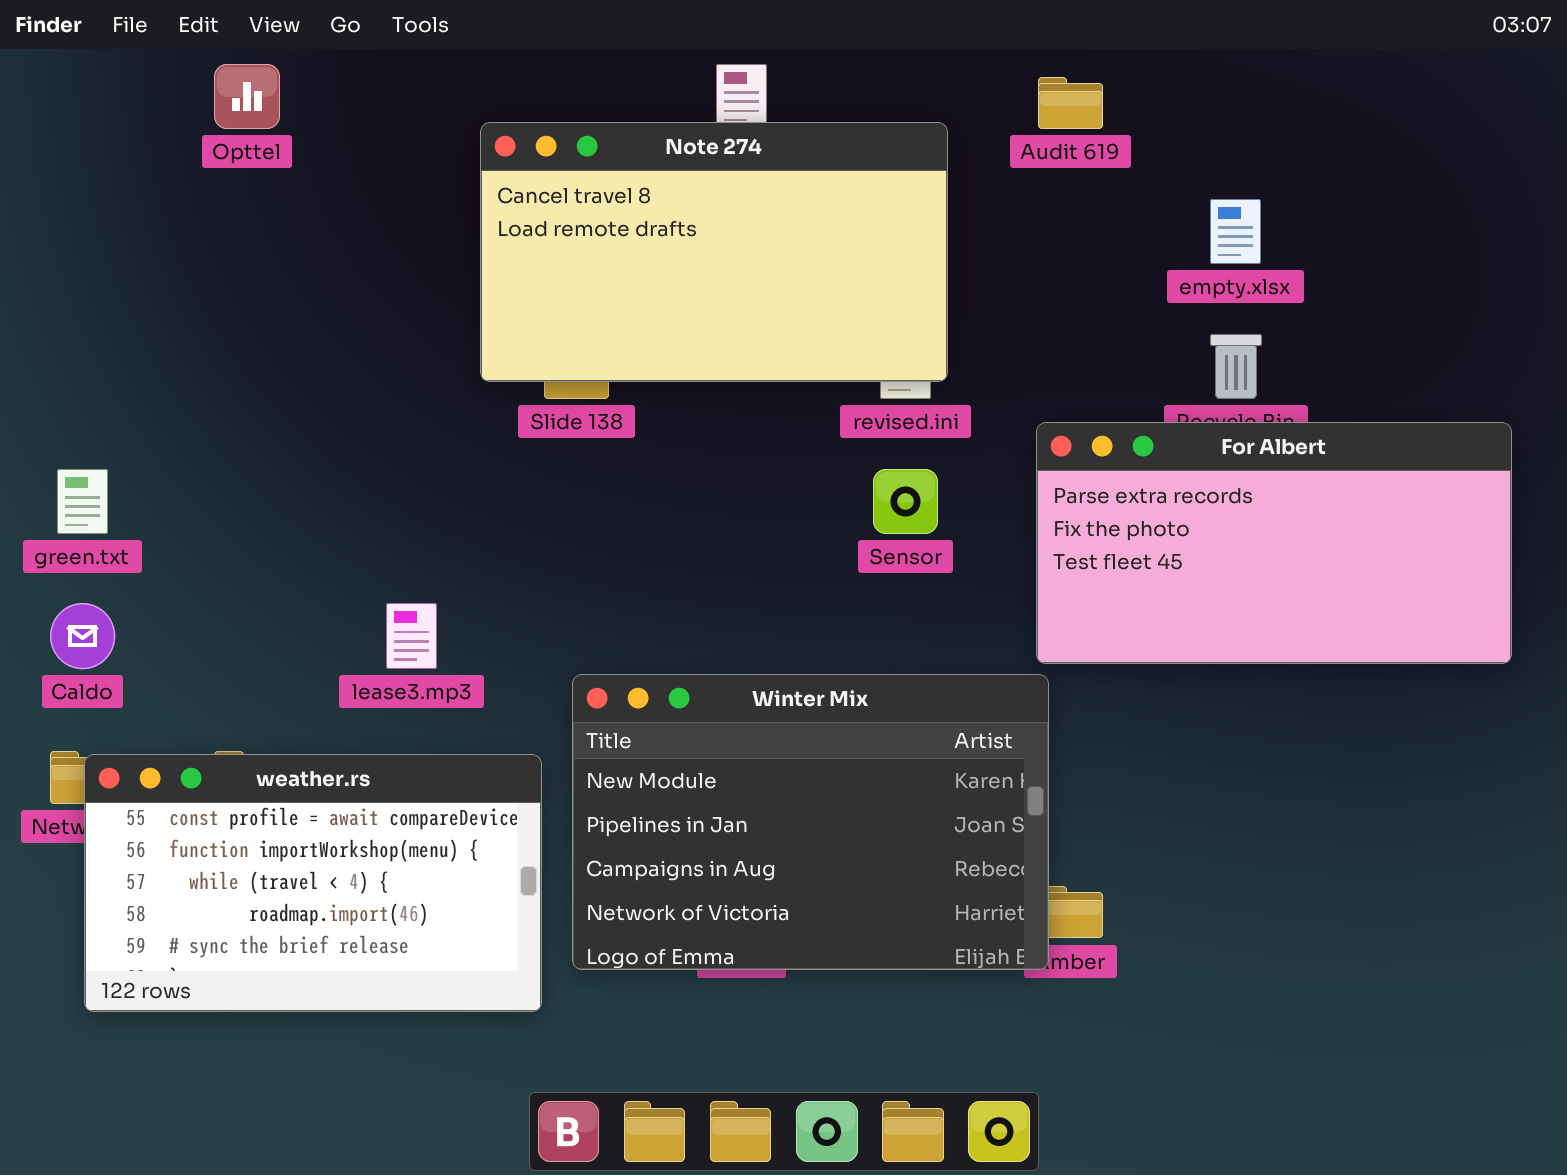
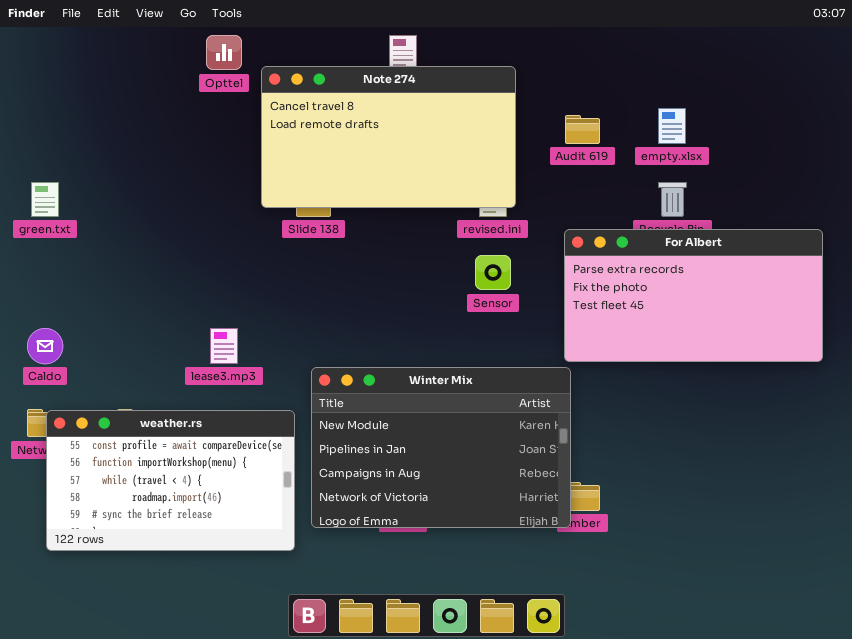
Opttel: [214,64,280,129] -> [206,35,242,70], moved
Audit 619: [1038,77,1103,129] -> [565,115,600,144], moved
green.txt: [57,469,108,534] -> [31,182,59,217], moved

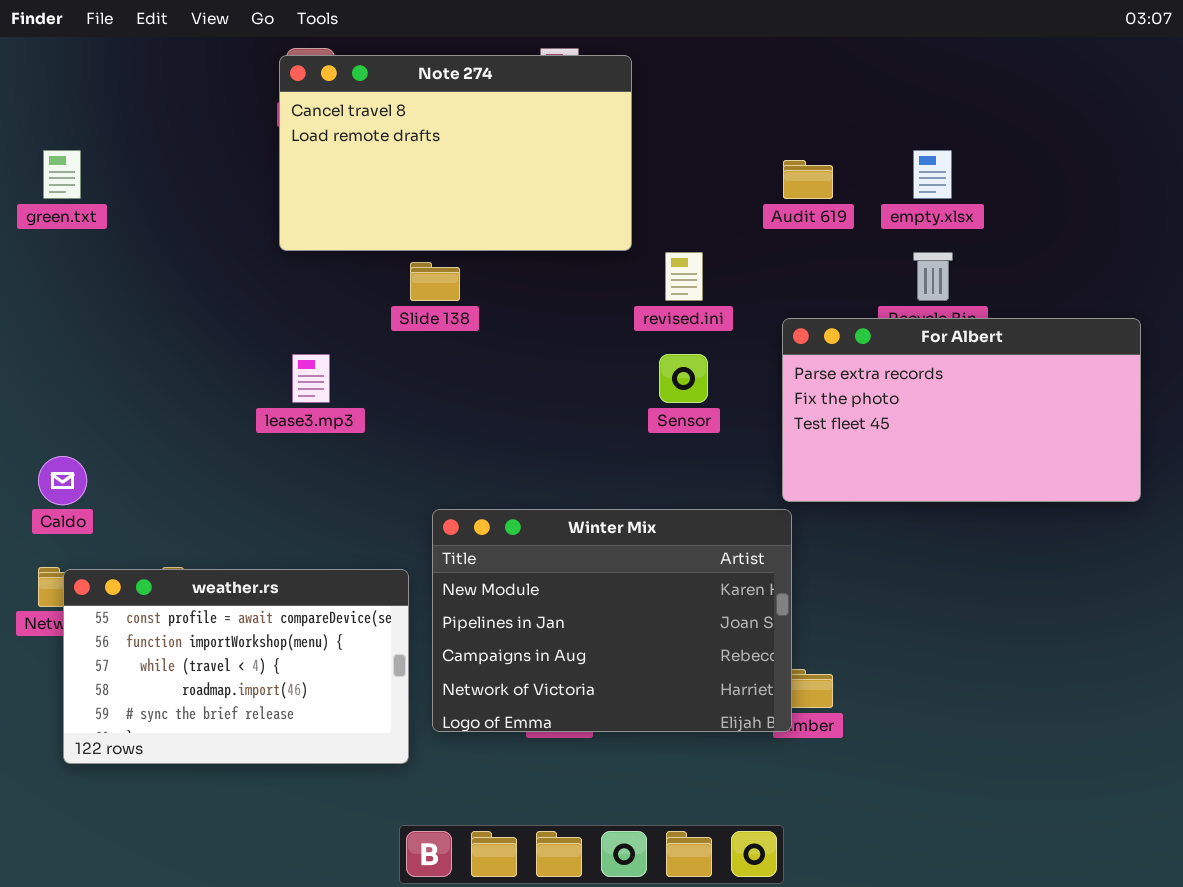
Note 274: [261,66,516,208] -> [279,55,632,251], moved
green.txt: [31,182,59,217] -> [43,150,81,199], moved
lease3.mp3: [210,328,238,364] -> [292,354,330,403], moved

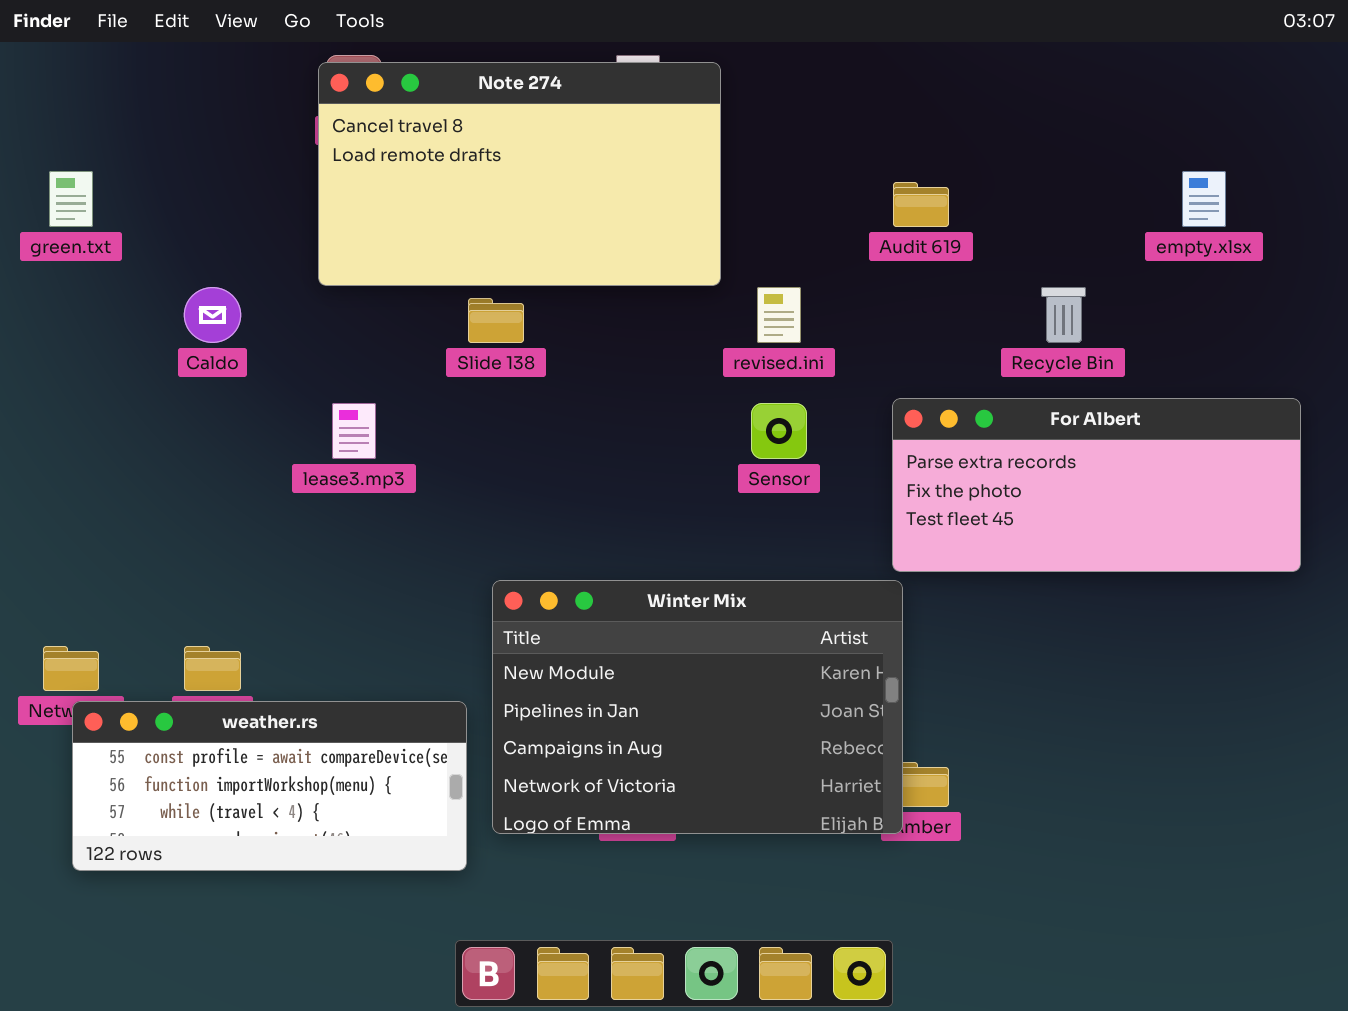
empty.xlsx: [913,150,952,199] -> [1182,171,1226,227], moved
For Albert: [782,318,1141,502] -> [892,398,1301,572], resized
Caldo: [38,456,87,505] -> [184,287,241,343], moved
weather.rs: [63,569,409,764] -> [72,701,467,871], resized

